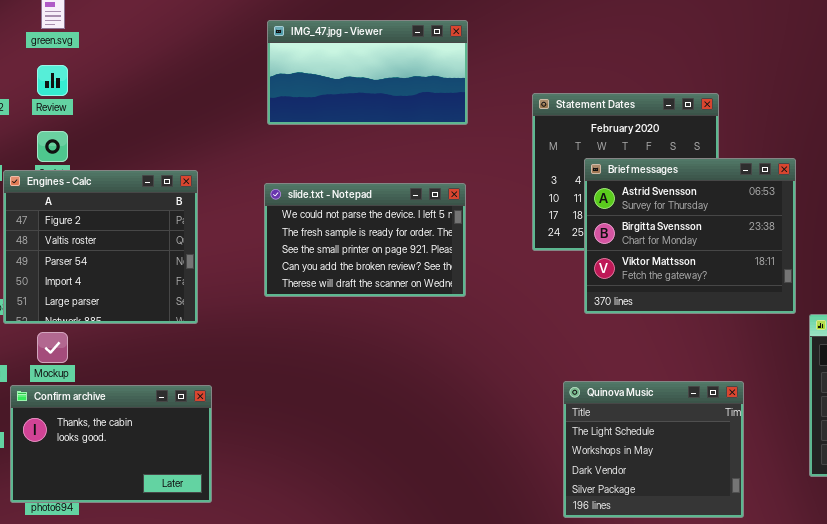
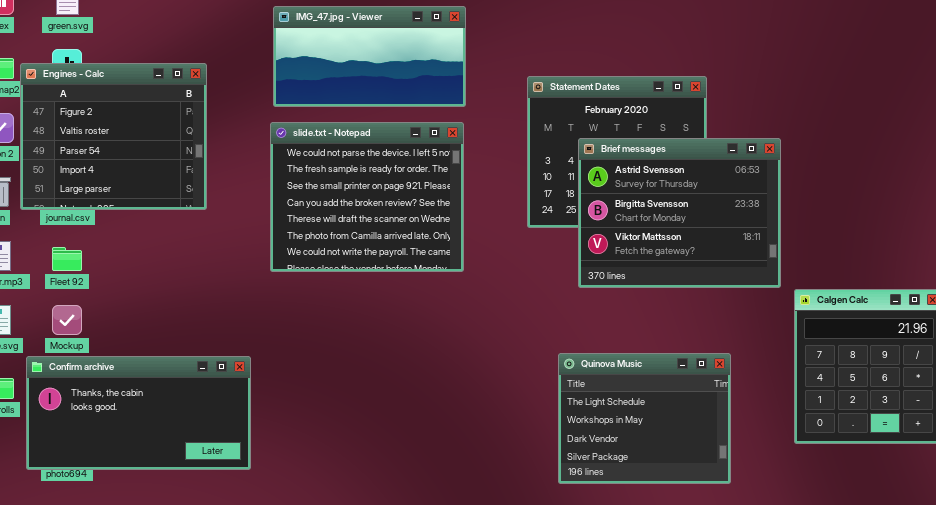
Engines - Calc: [3,170,198,324] -> [20,63,207,210], moved
slide.txt - Notepad: [264,183,466,297] -> [270,122,464,272], resized
Confirm archive: [10,385,212,503] -> [26,356,251,470], resized

